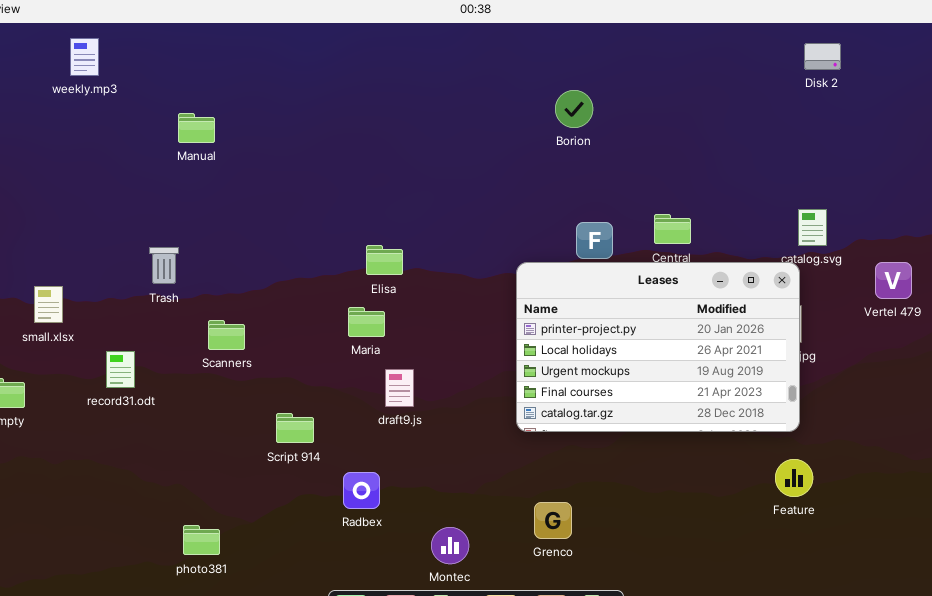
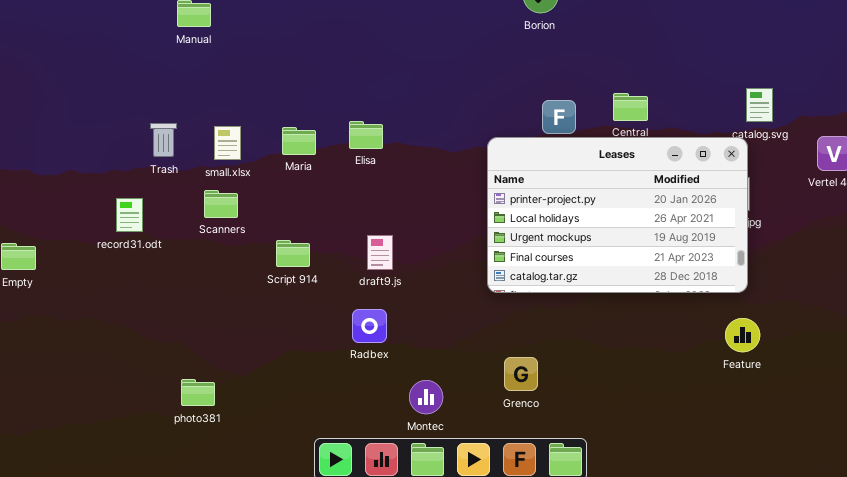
small.xlsx: [34,286,63,323] -> [214,126,241,160], moved
Maria: [348,307,385,337] -> [282,127,316,155], moved
record31.odt: [106,351,135,388] -> [116,198,143,232], moved
Script 914: [276,413,314,443] -> [276,240,310,267], moved
Radbex: [343,472,380,509] -> [352,309,387,343], moved

